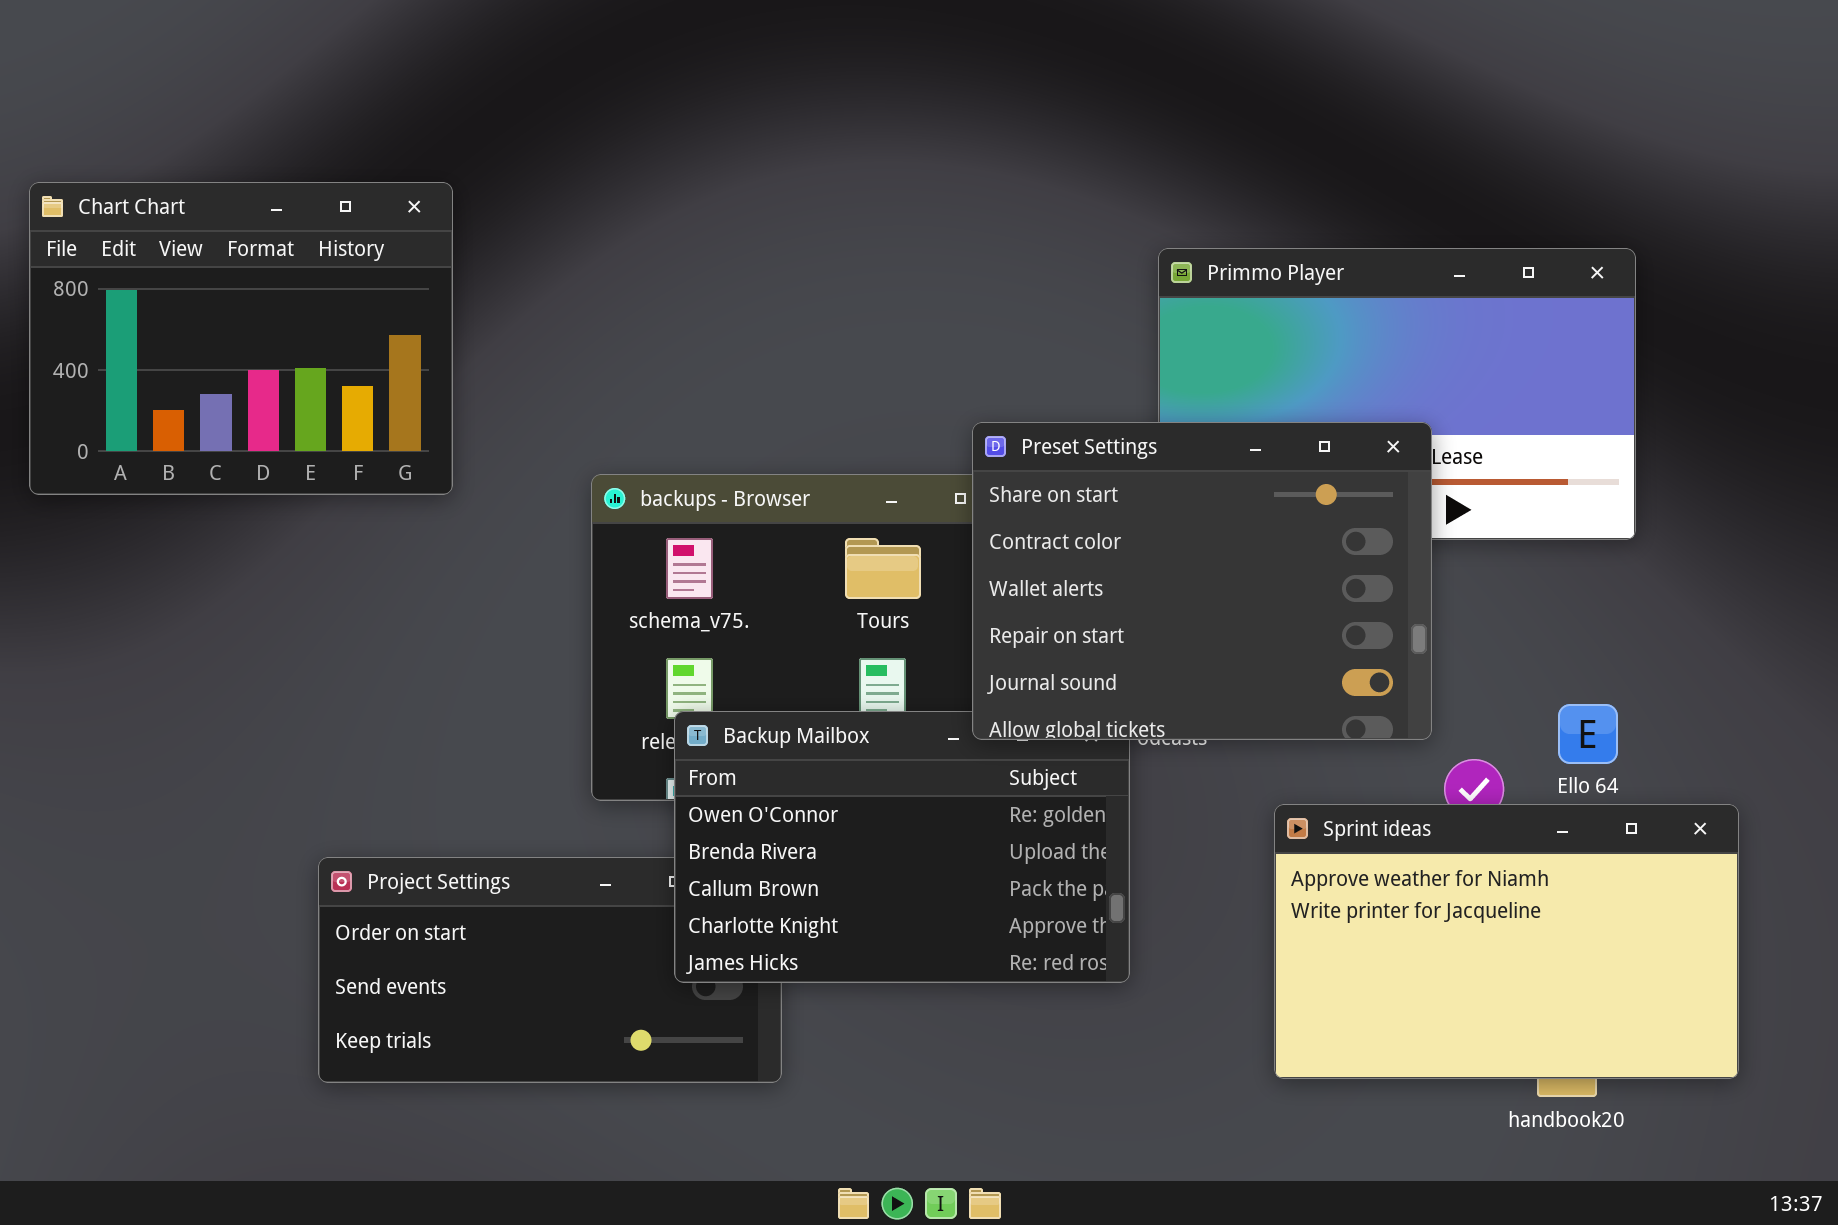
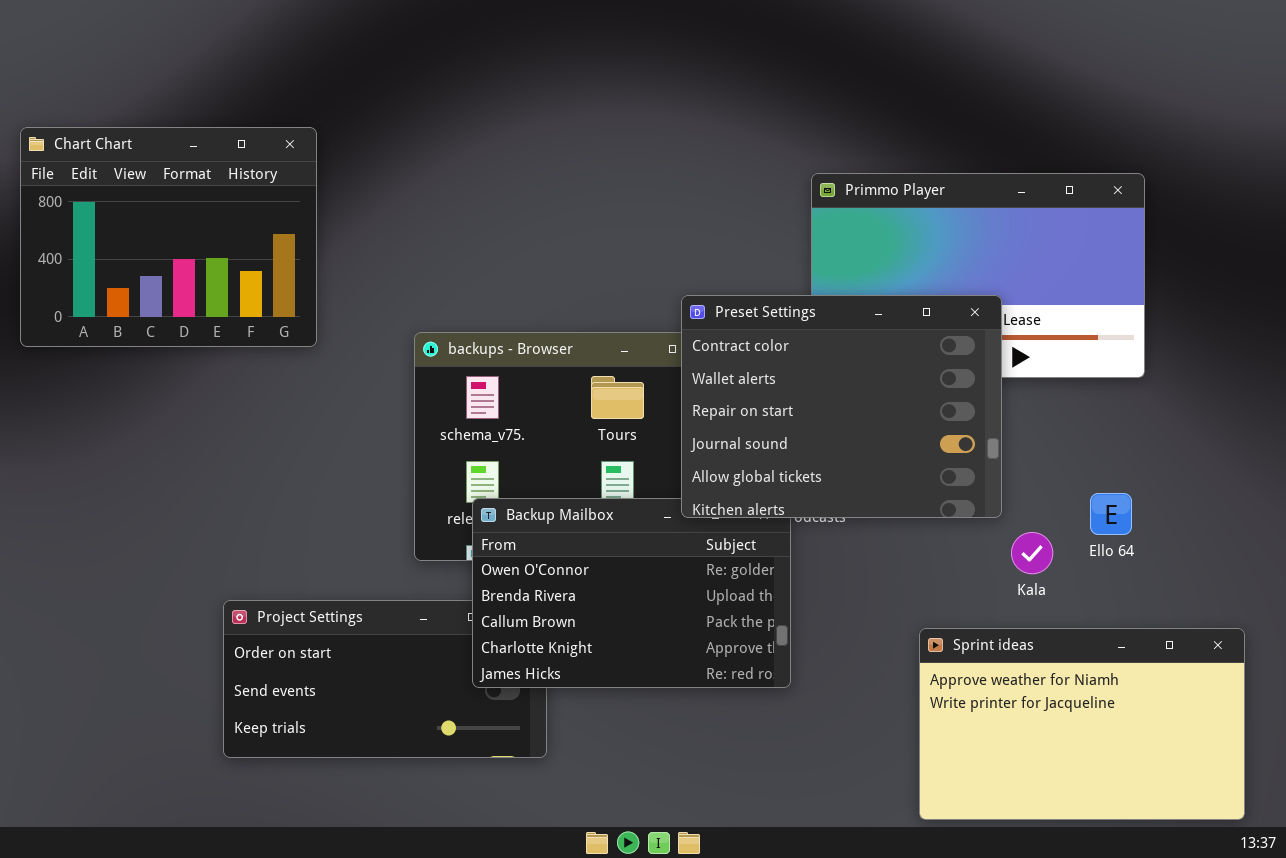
Preset Settings: [972,422,1432,740] -> [681,295,1002,518], scrolled down 1 row
Sprint ideas: [1274,804,1739,1079] -> [919,628,1245,820], moved

